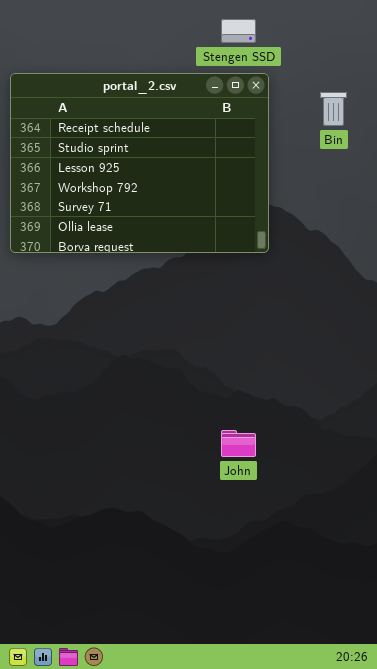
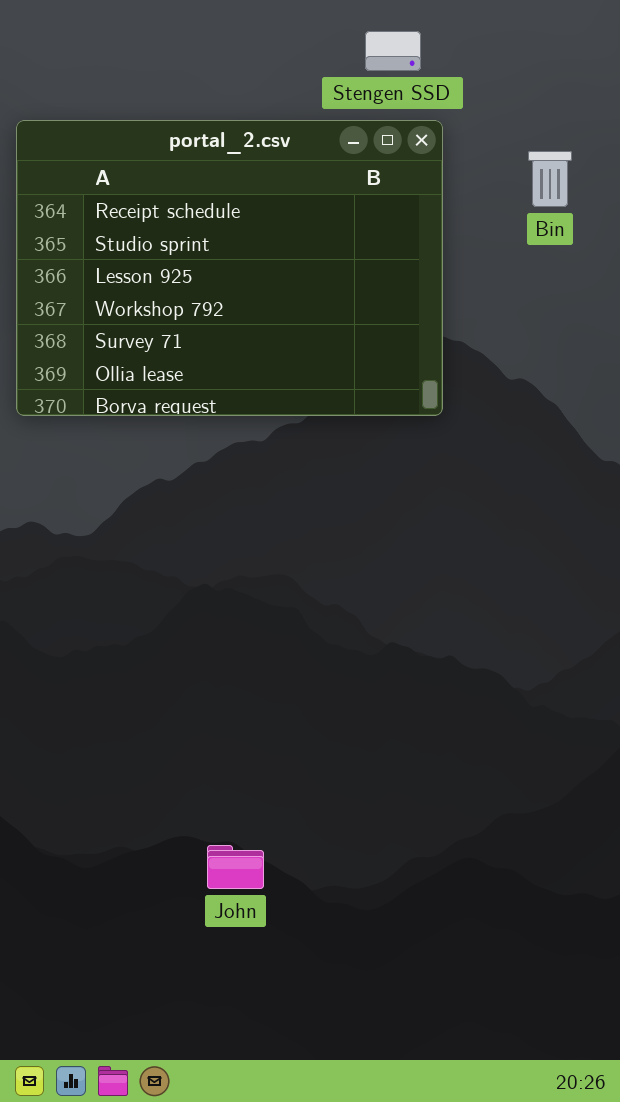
John: [221,430,256,457] -> [207,845,264,889], moved

